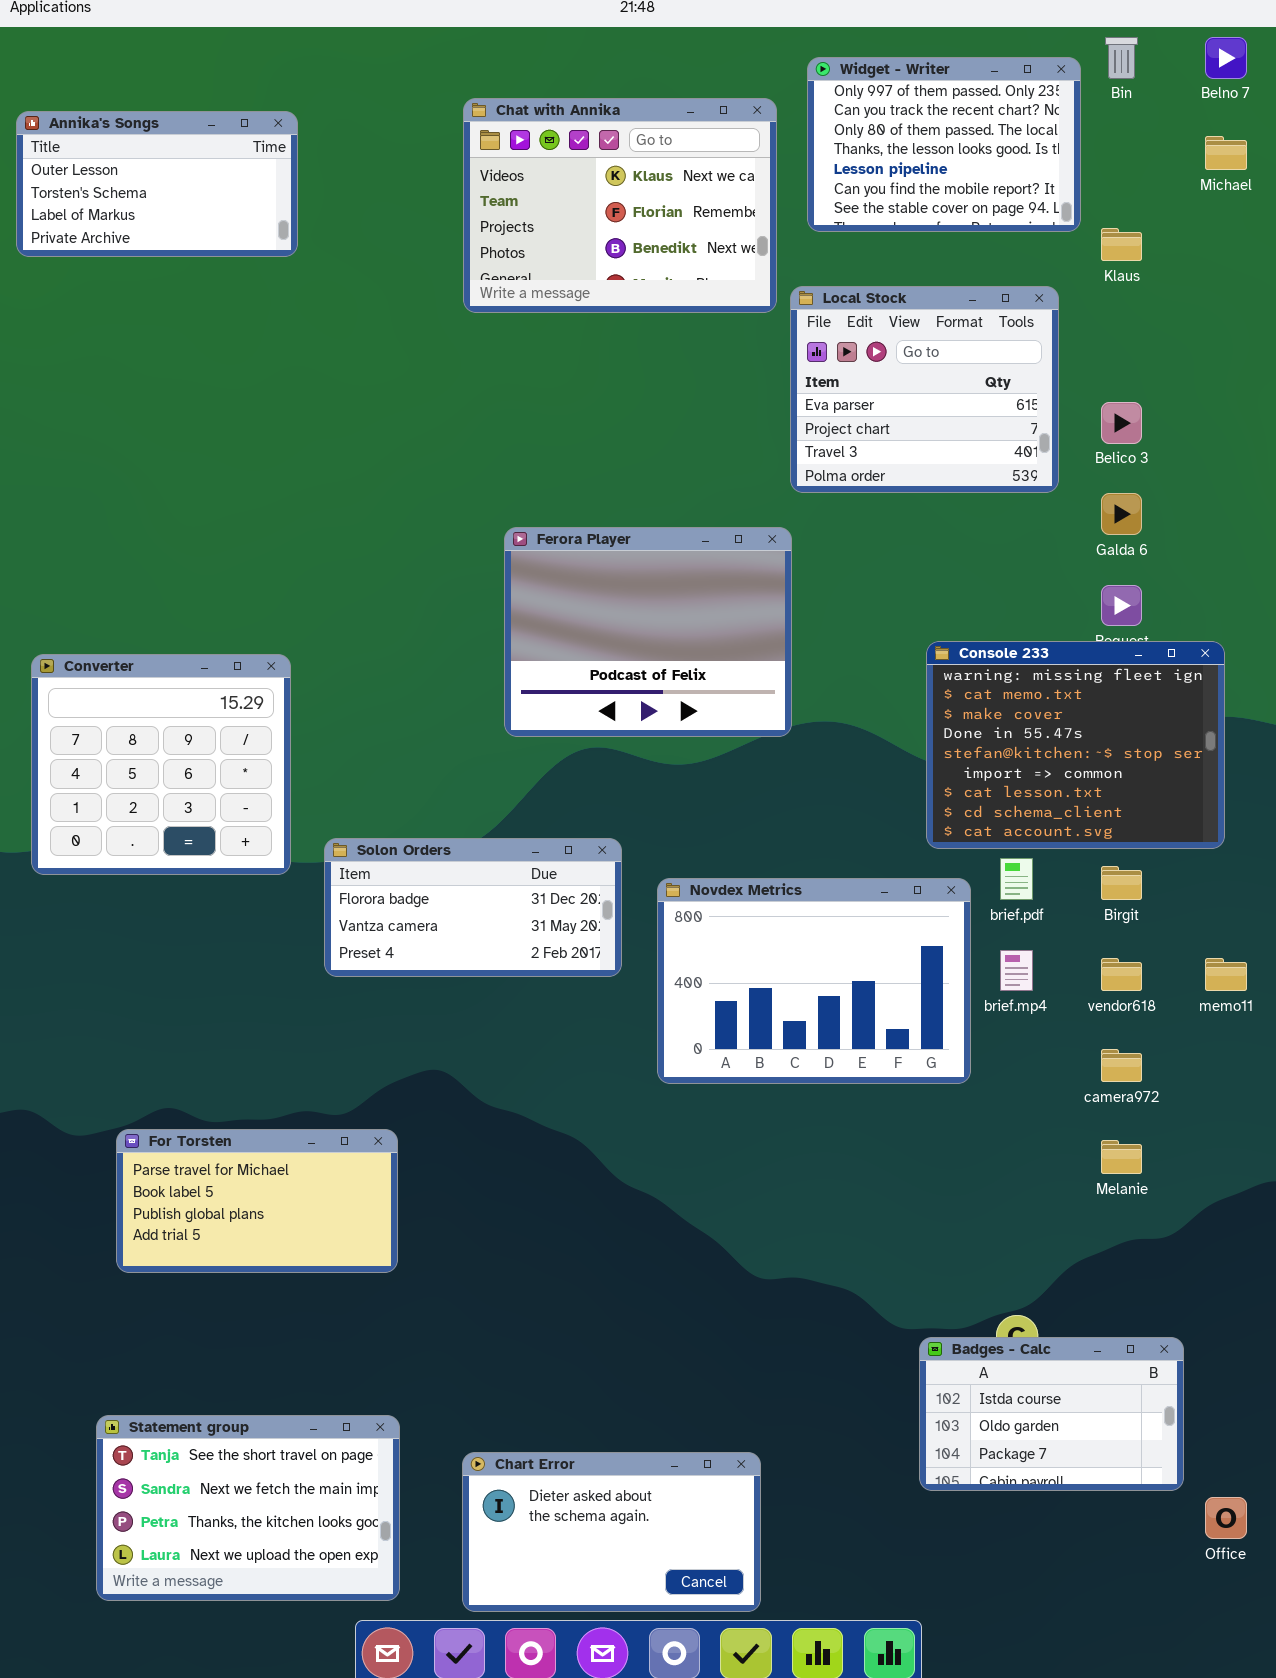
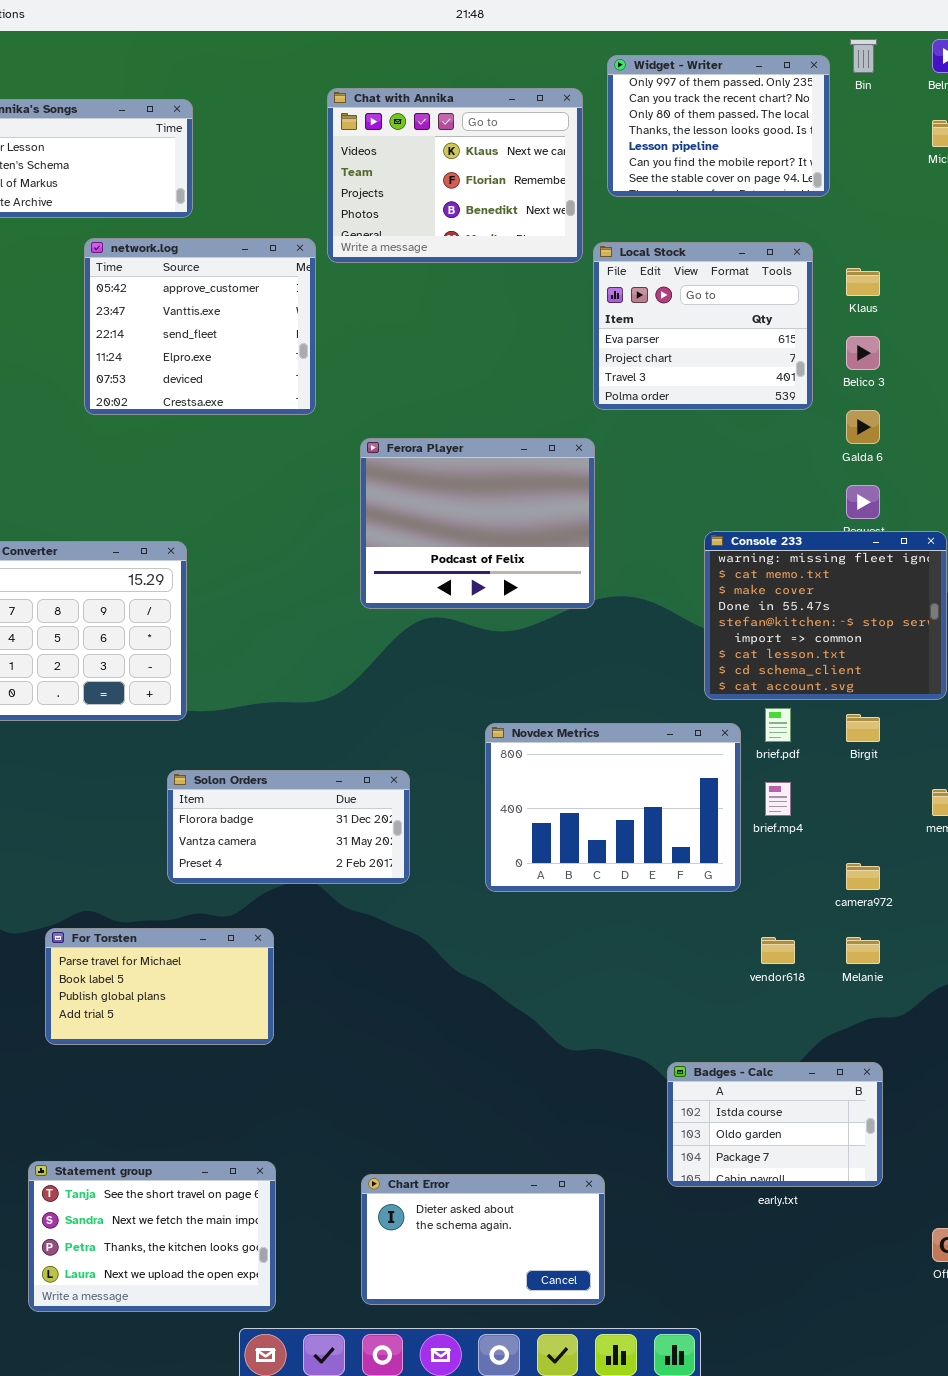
Klaus: [1101,228,1142,261] -> [846,268,880,296], moved
network.log: none -> [84,238,316,415], opened
Solon Orders: [324,838,622,977] -> [167,770,410,884], moved
vendor618: [1101,958,1142,991] -> [761,937,795,964], moved
Badges - Calc: [919,1337,1184,1491] -> [667,1062,883,1187], moved
Chart Error: [462,1452,761,1612] -> [361,1174,605,1305], moved

